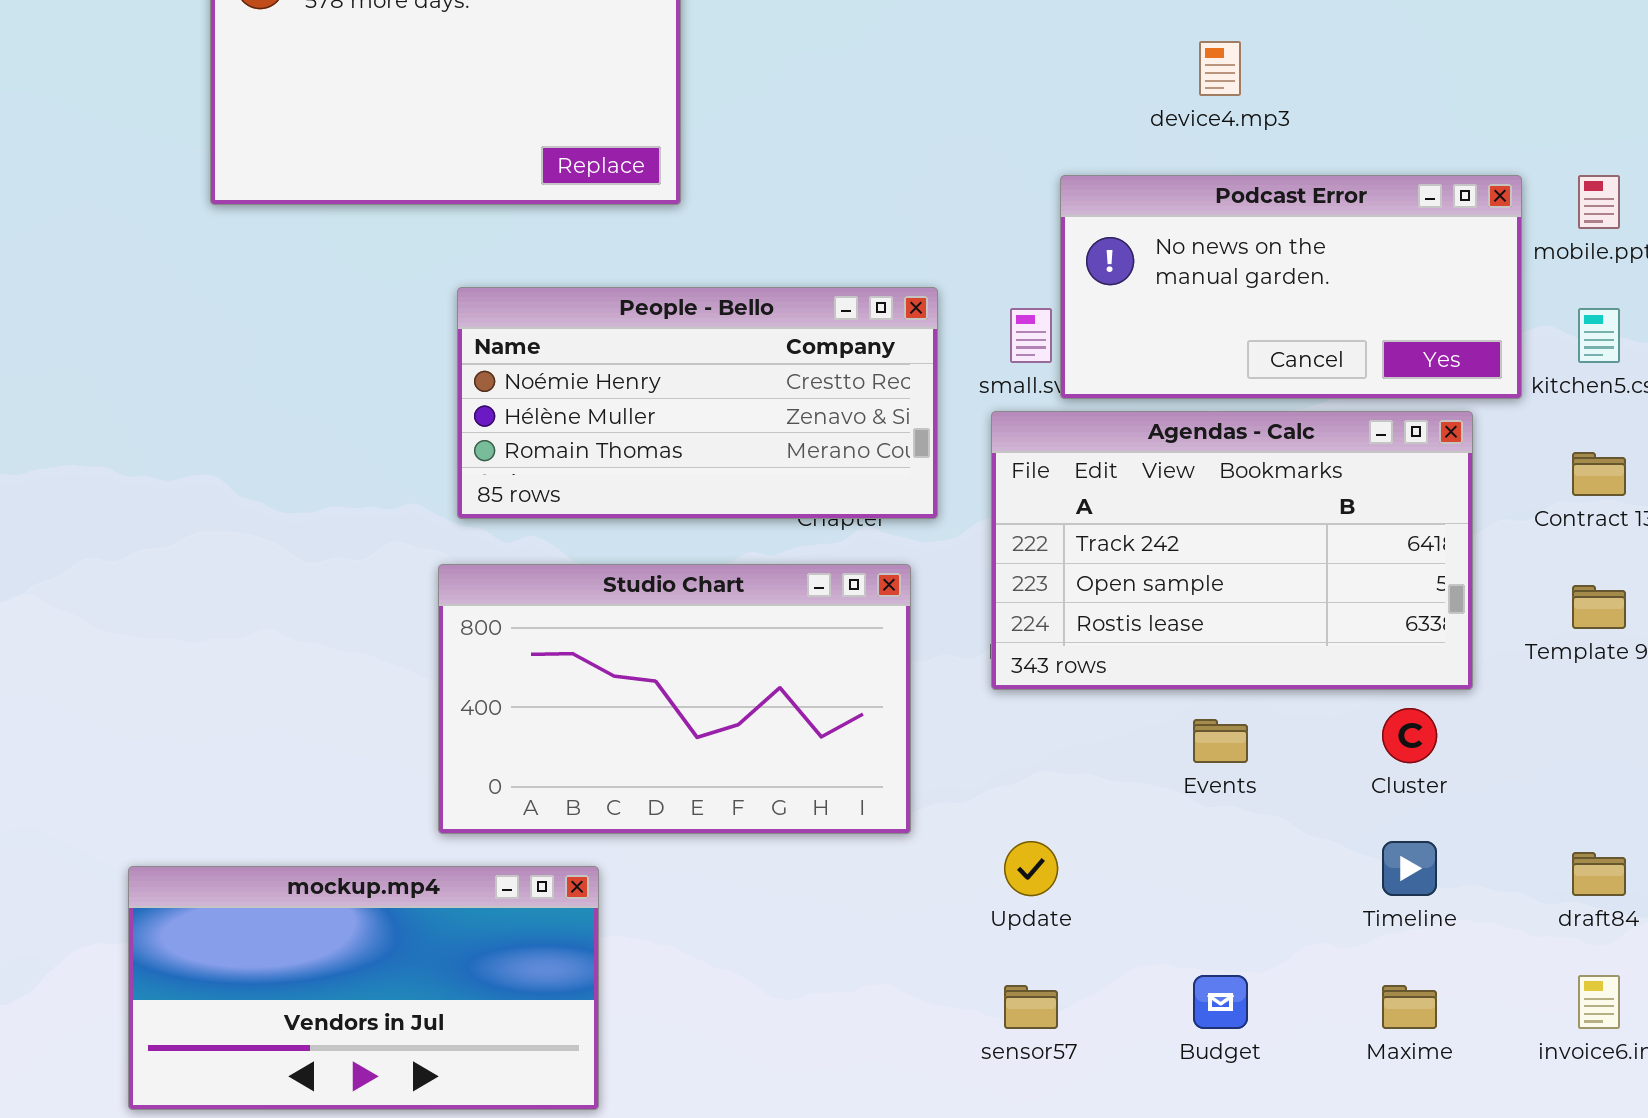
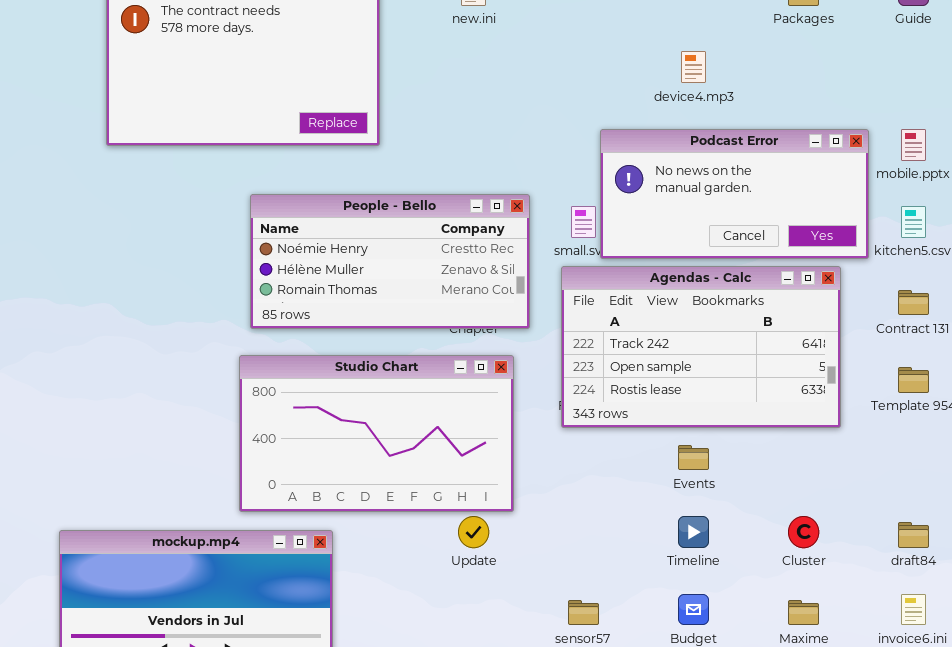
Cluster: [1382,708,1437,763] -> [788,516,819,548], moved
Update: [1004,841,1058,896] -> [458,516,489,548], moved
Timeline: [1382,841,1437,896] -> [678,516,709,548], moved

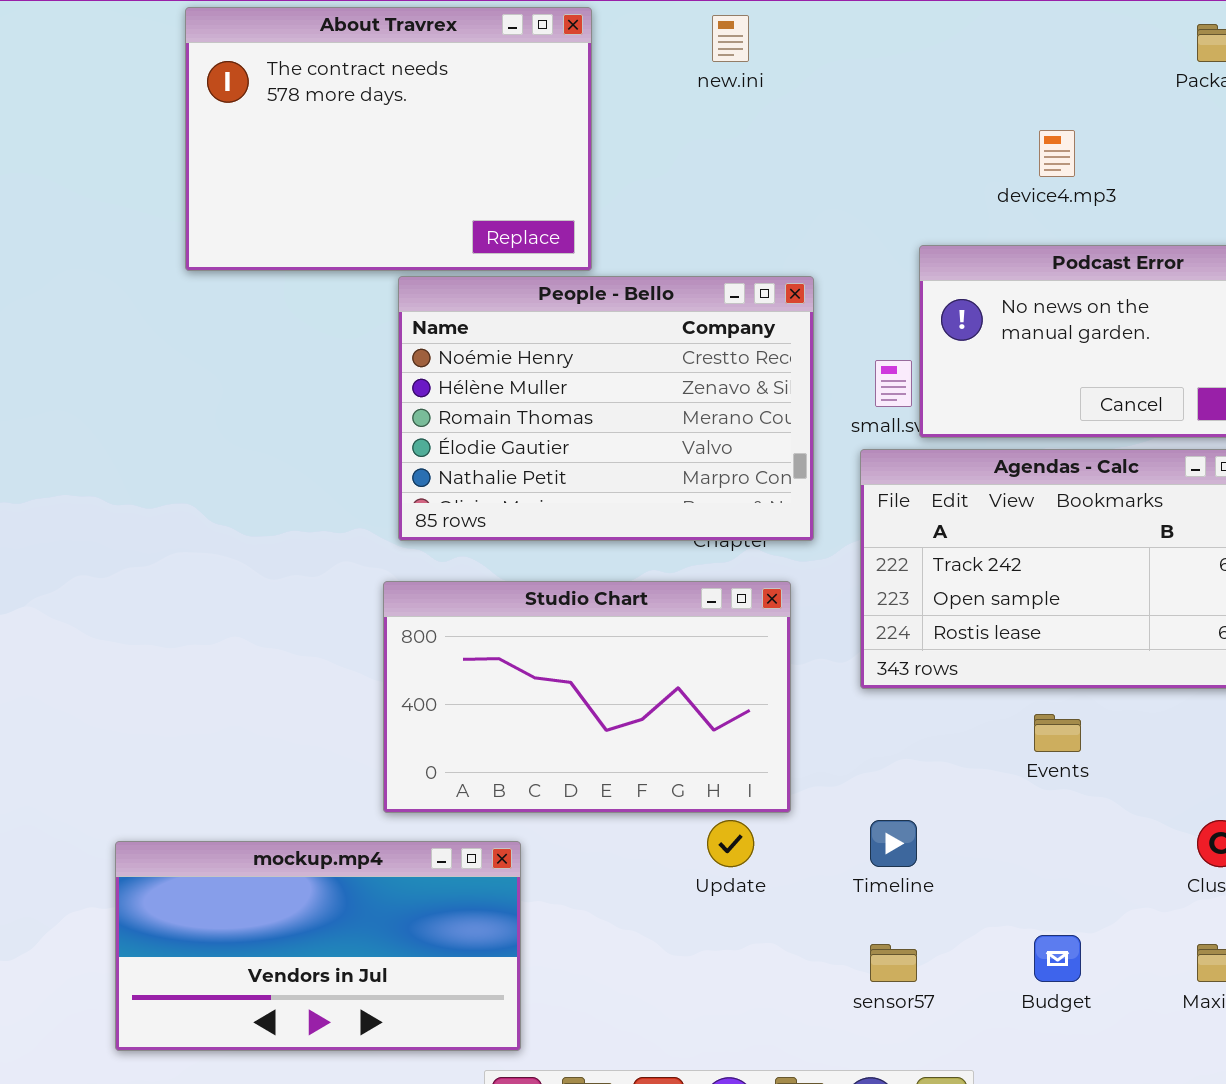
People - Bello: [250,194,530,329] -> [398,276,814,541], resized
Timeline: [678,516,709,548] -> [870,820,917,867], moved

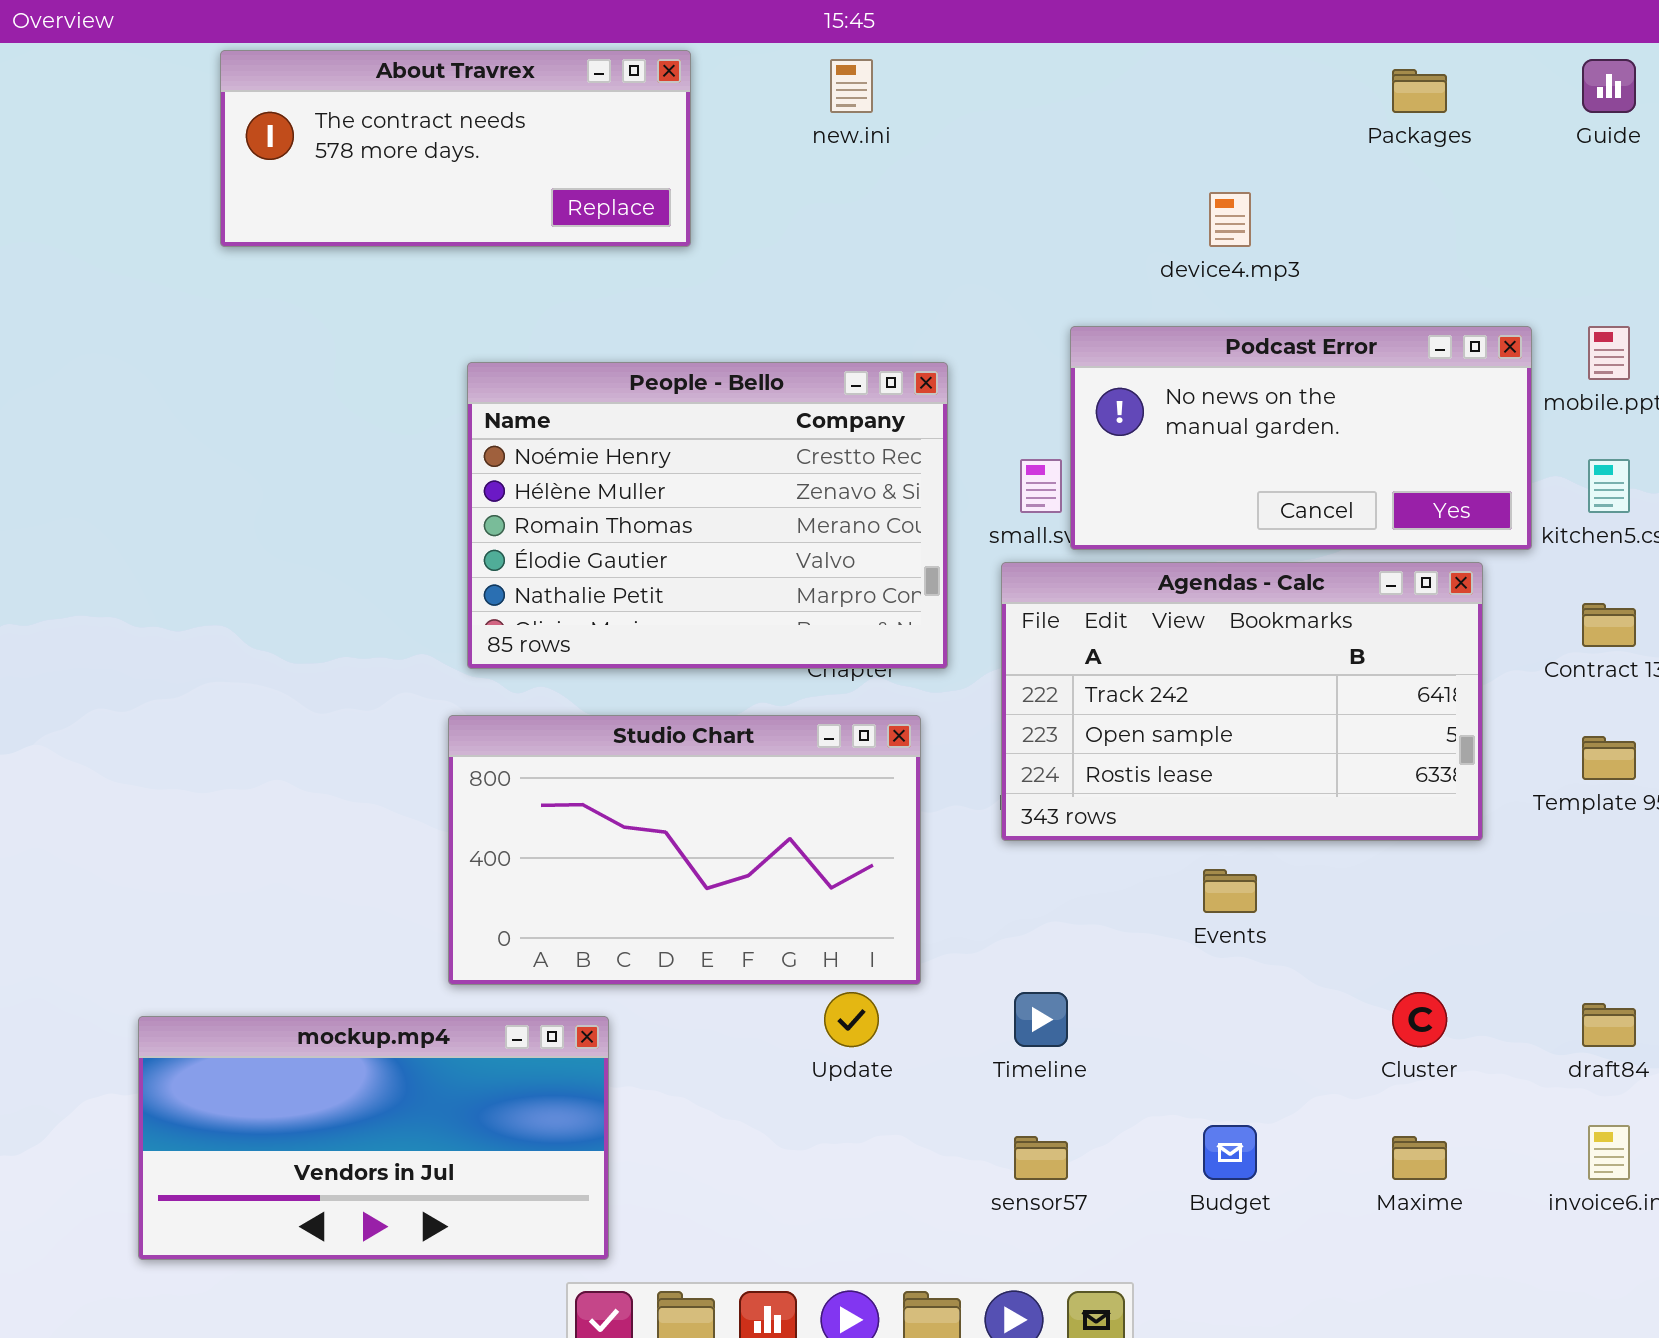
About Travrex: [185,7,592,271] -> [220,50,691,247], resized

